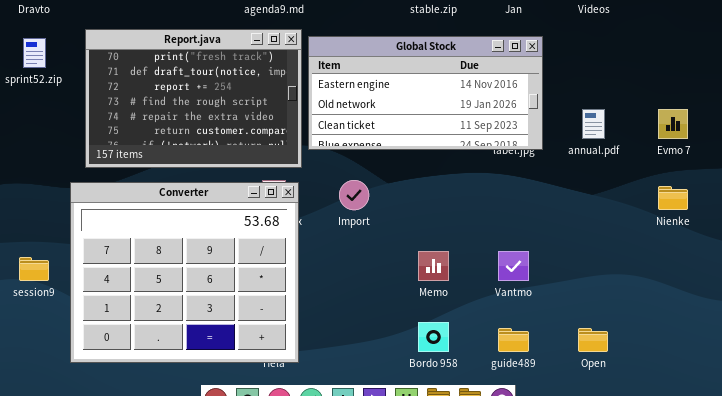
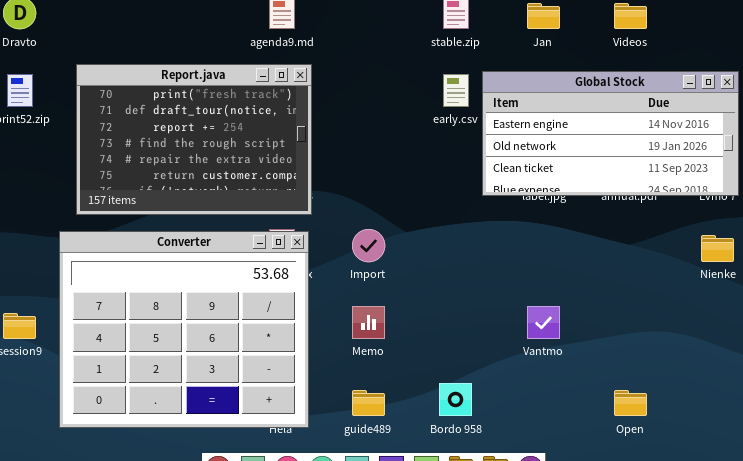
Global Stock: [308,36,543,150] -> [482,71,739,196], moved
Memo: [418,251,449,281] -> [352,306,385,339], moved
guide489: [498,328,529,352] -> [352,390,385,416], moved

